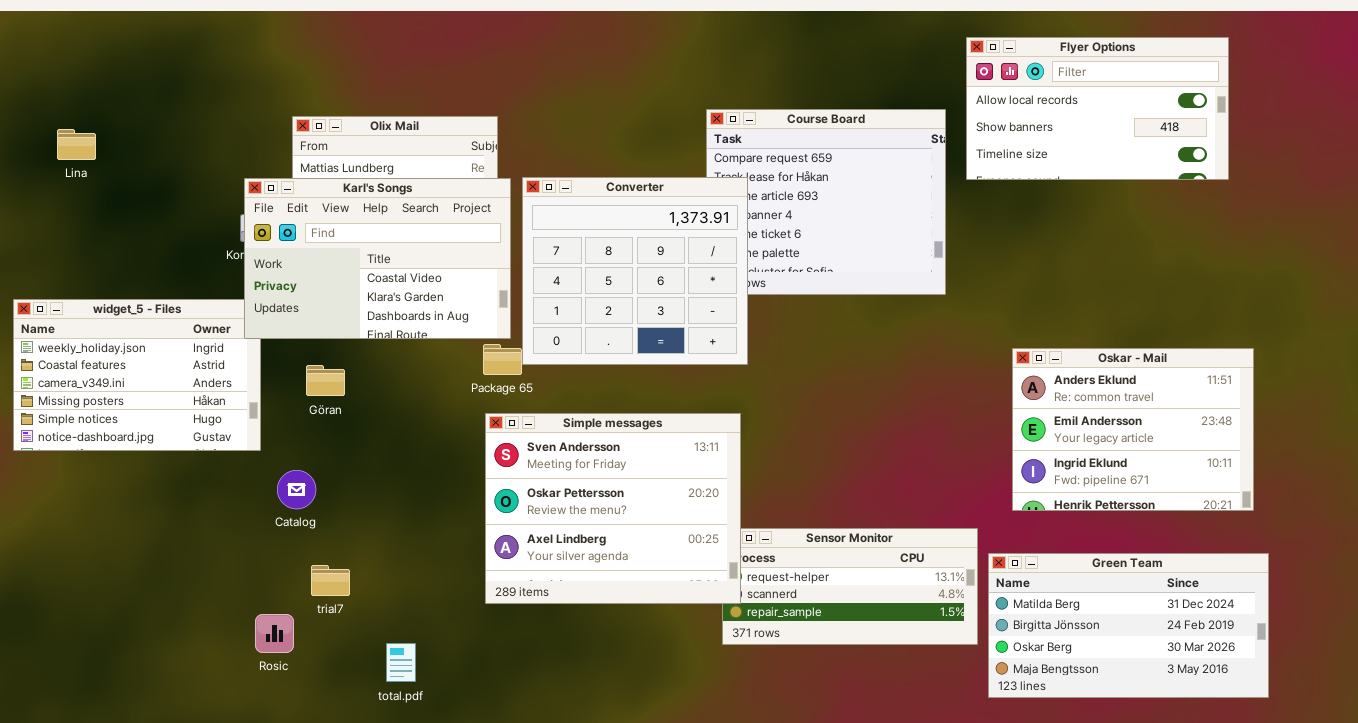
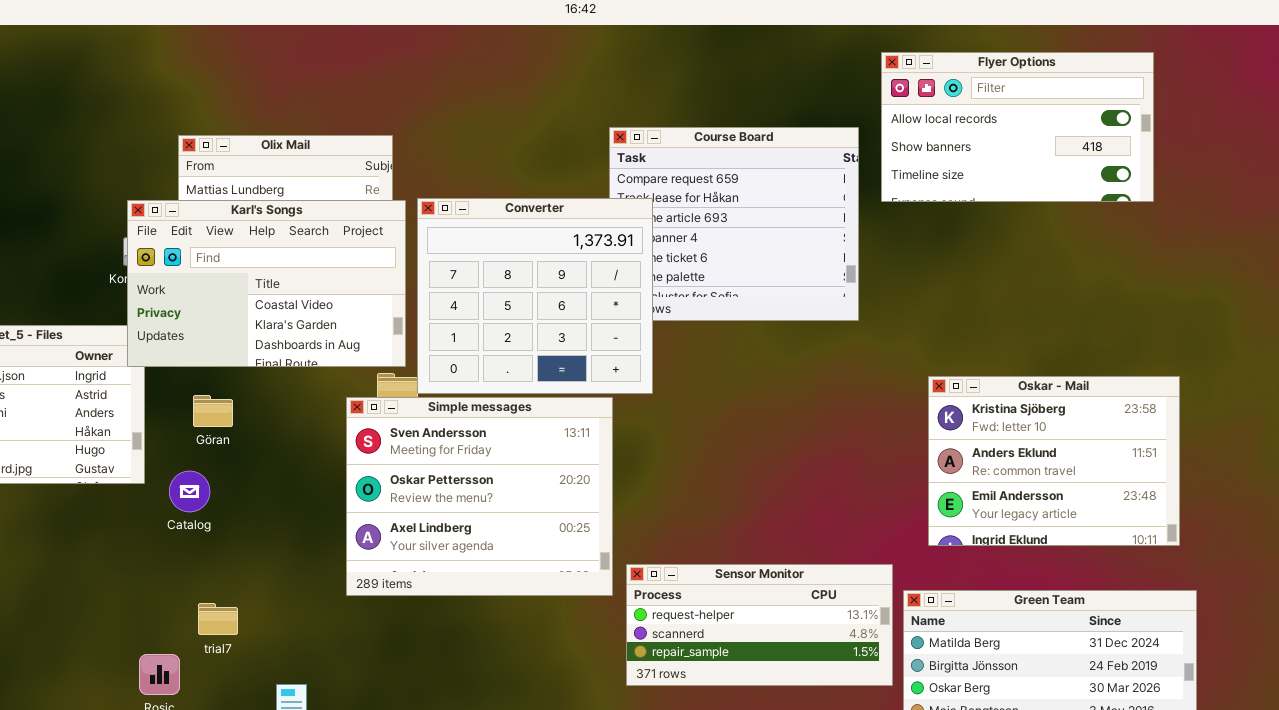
Oskar - Mail: [1012,348,1254,511] -> [928,376,1180,546], scrolled up 1 row
Simple messages: [485,413,741,604] -> [346,397,613,596], moved
Catalog: [277,470,316,509] -> [169,471,210,512], moved

